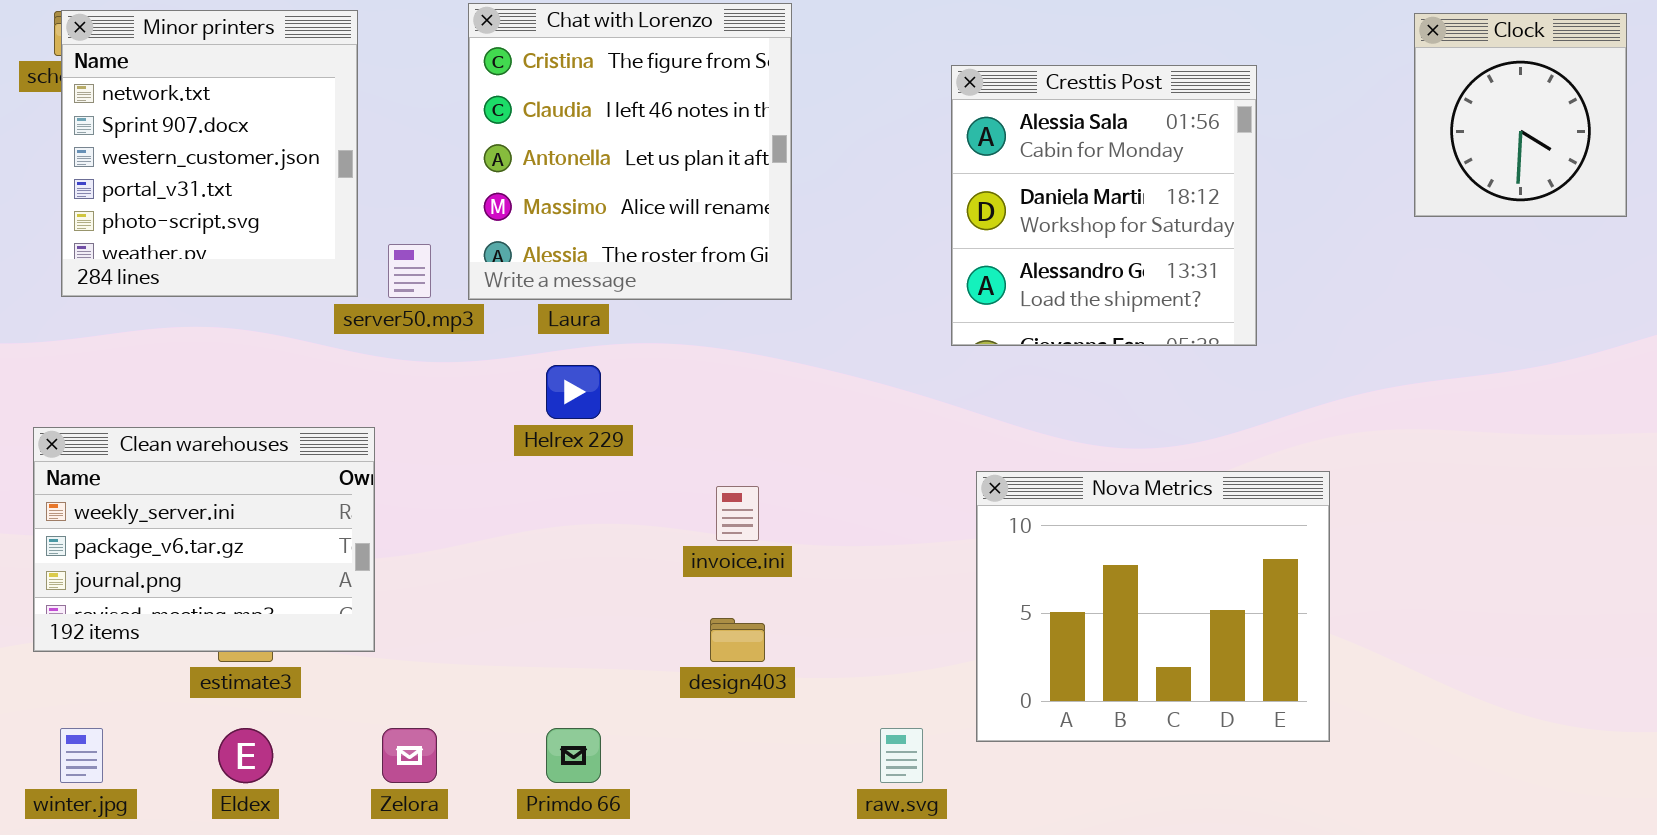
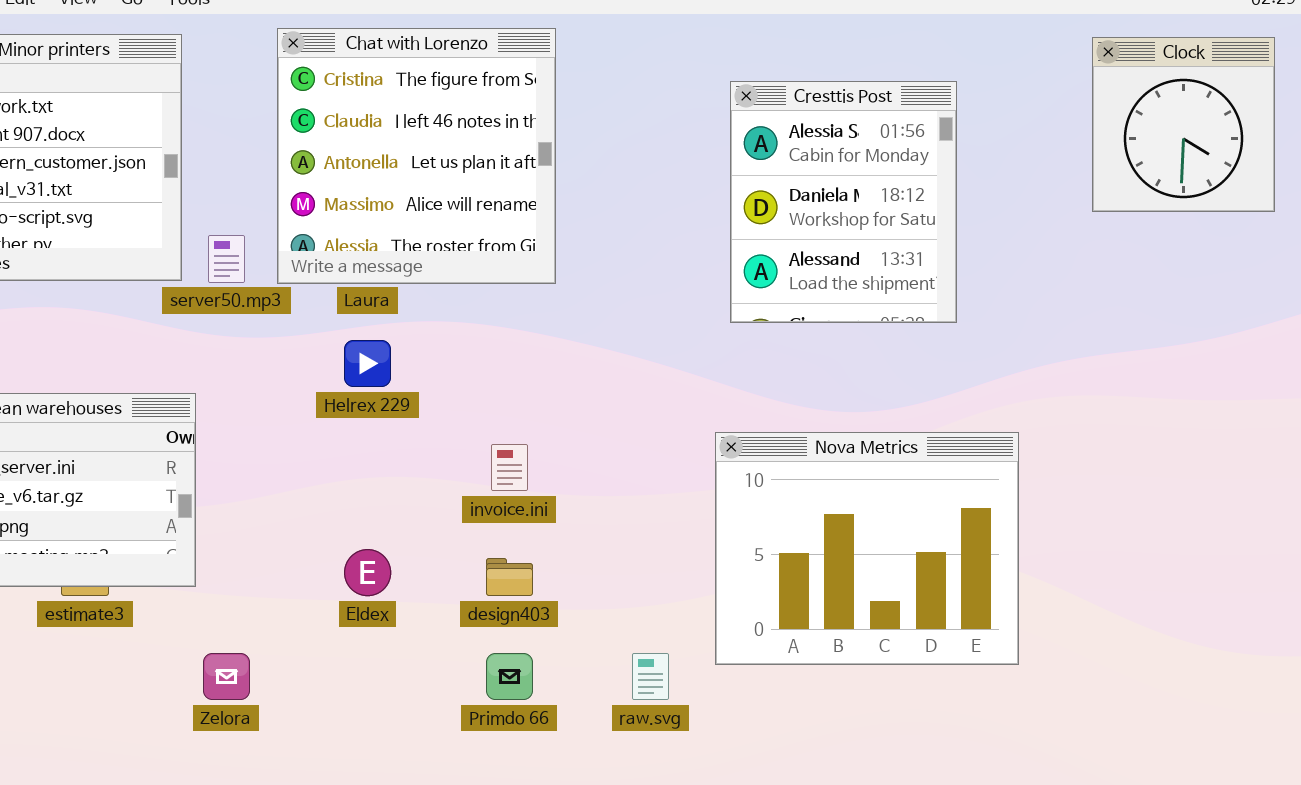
Cresttis Post: [951,65,1257,346] -> [730,81,957,323], resized
Eldex: [218,728,273,783] -> [344,549,391,596], moved
Primdo 66: [546,728,601,783] -> [486,653,533,700], moved

